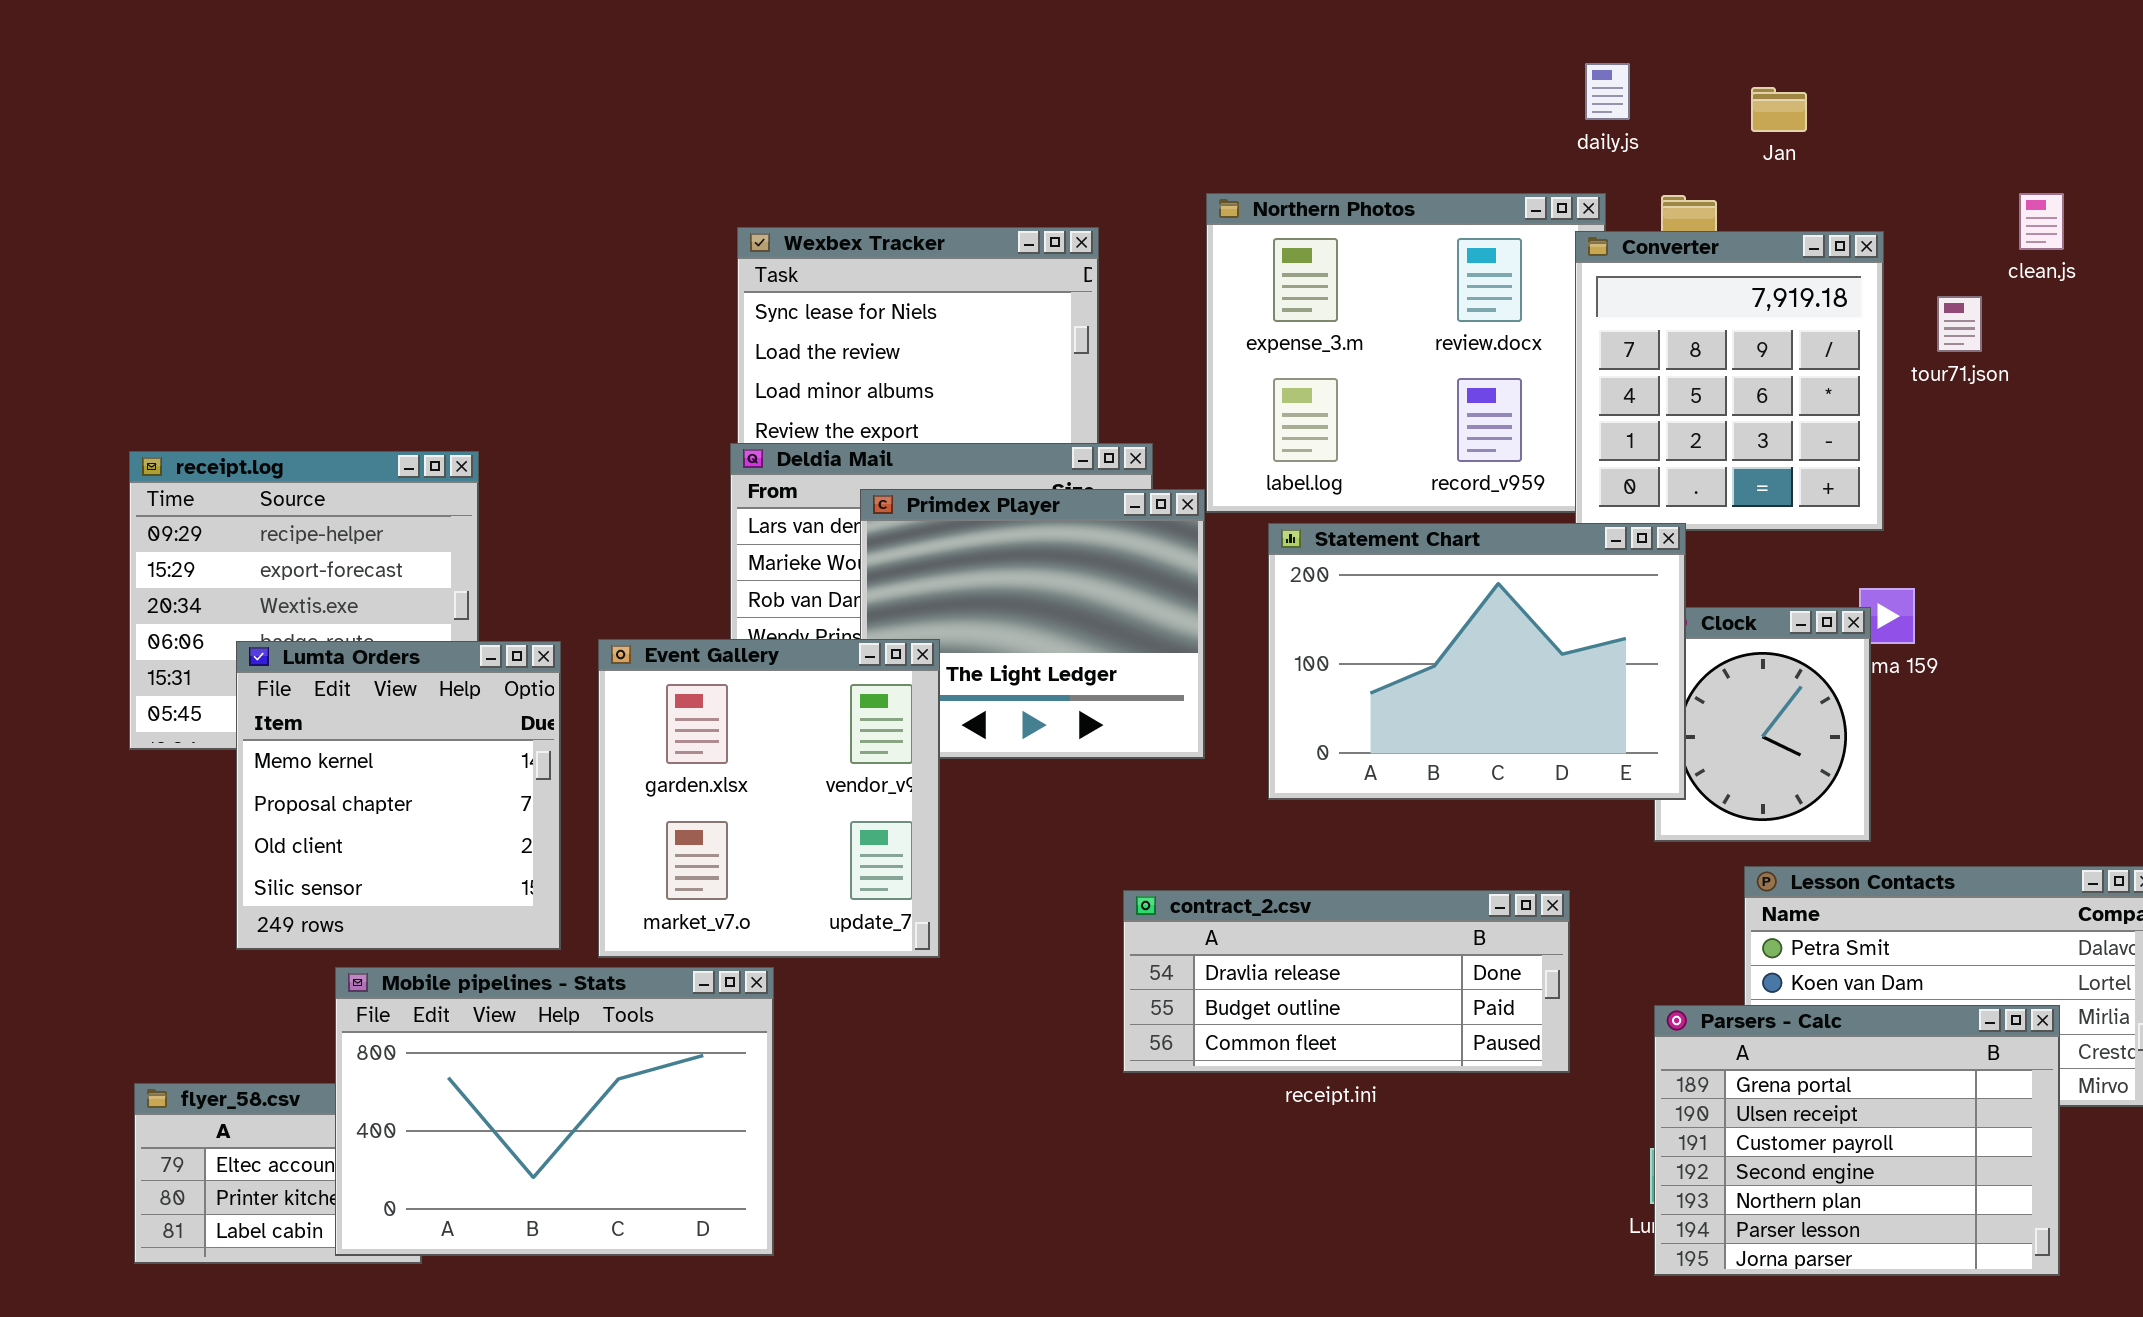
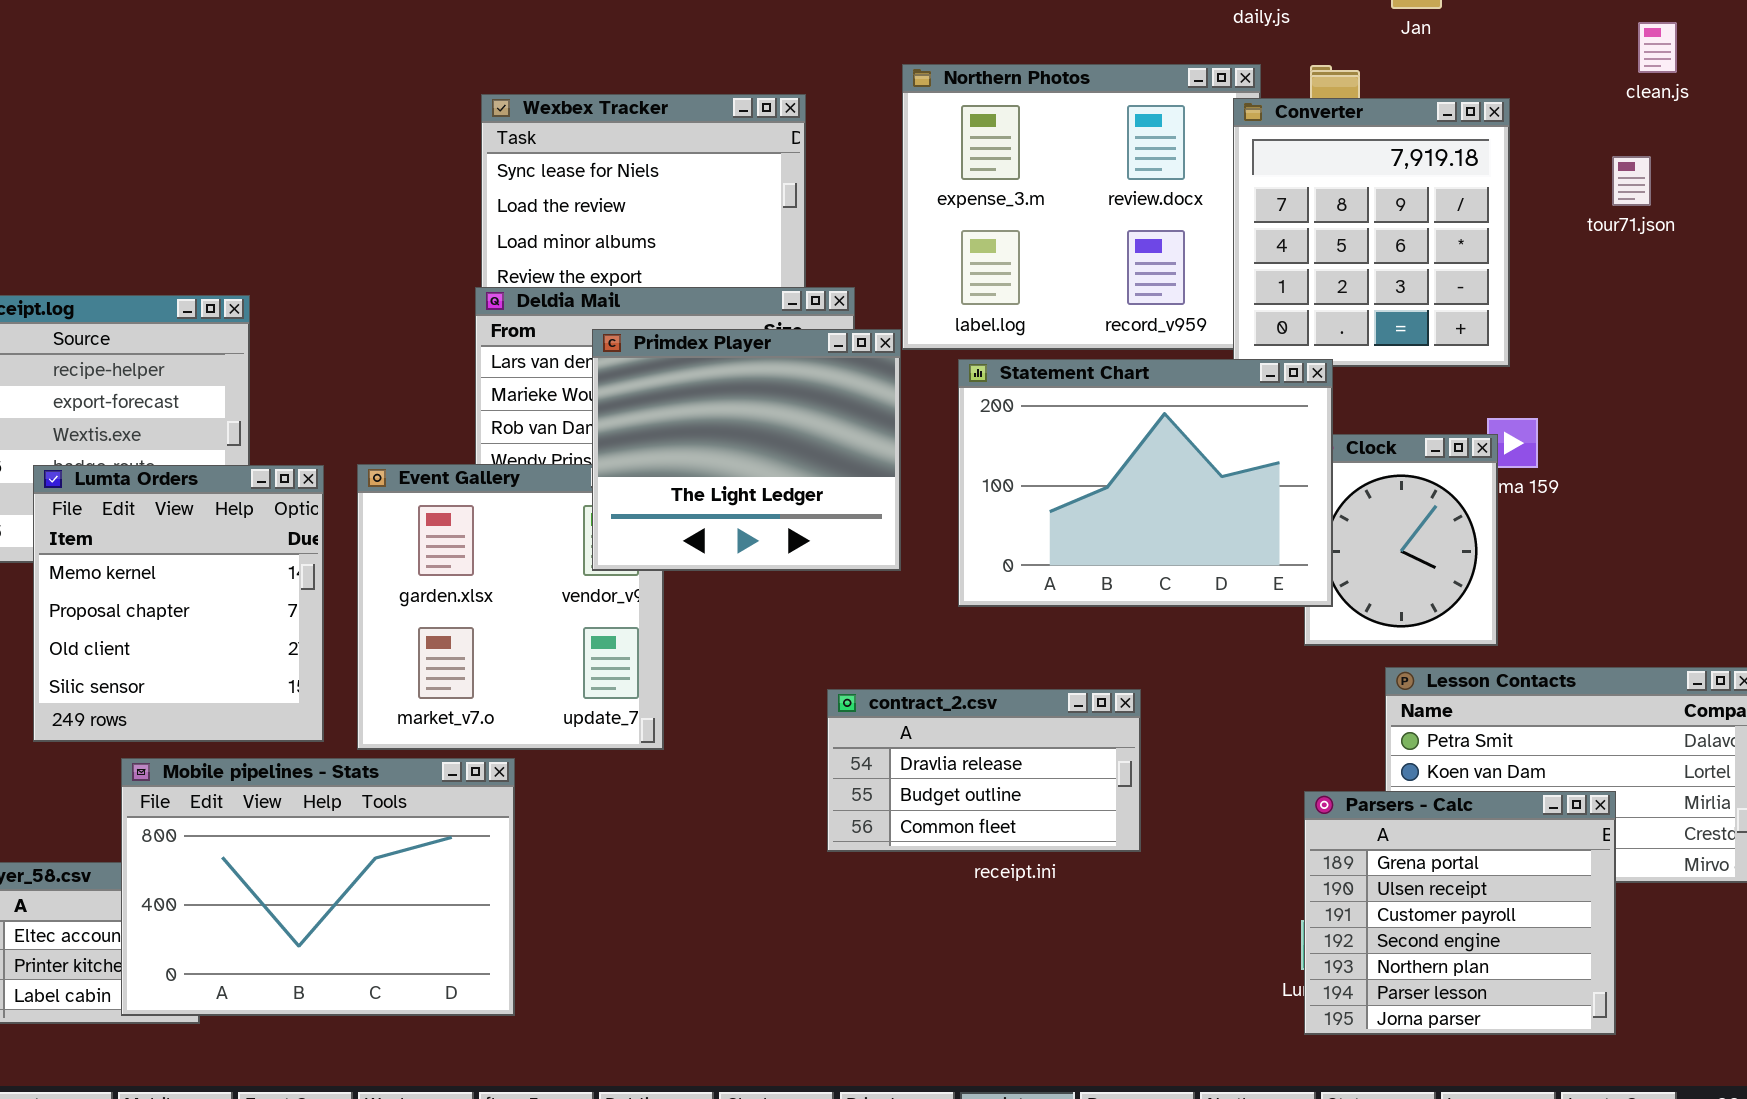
clean.js: [2019,193,2064,250] -> [1638,22,1677,73], moved
tour71.json: [1937,296,1982,352] -> [1612,156,1651,206], moved
Primdex Player: [860,489,1205,759] -> [592,329,901,571], raised
contract_2.csv: [1123,890,1570,1073] -> [827,689,1141,852], resized
Parsers - Calc: [1654,1005,2060,1276] -> [1304,791,1616,1035], resized

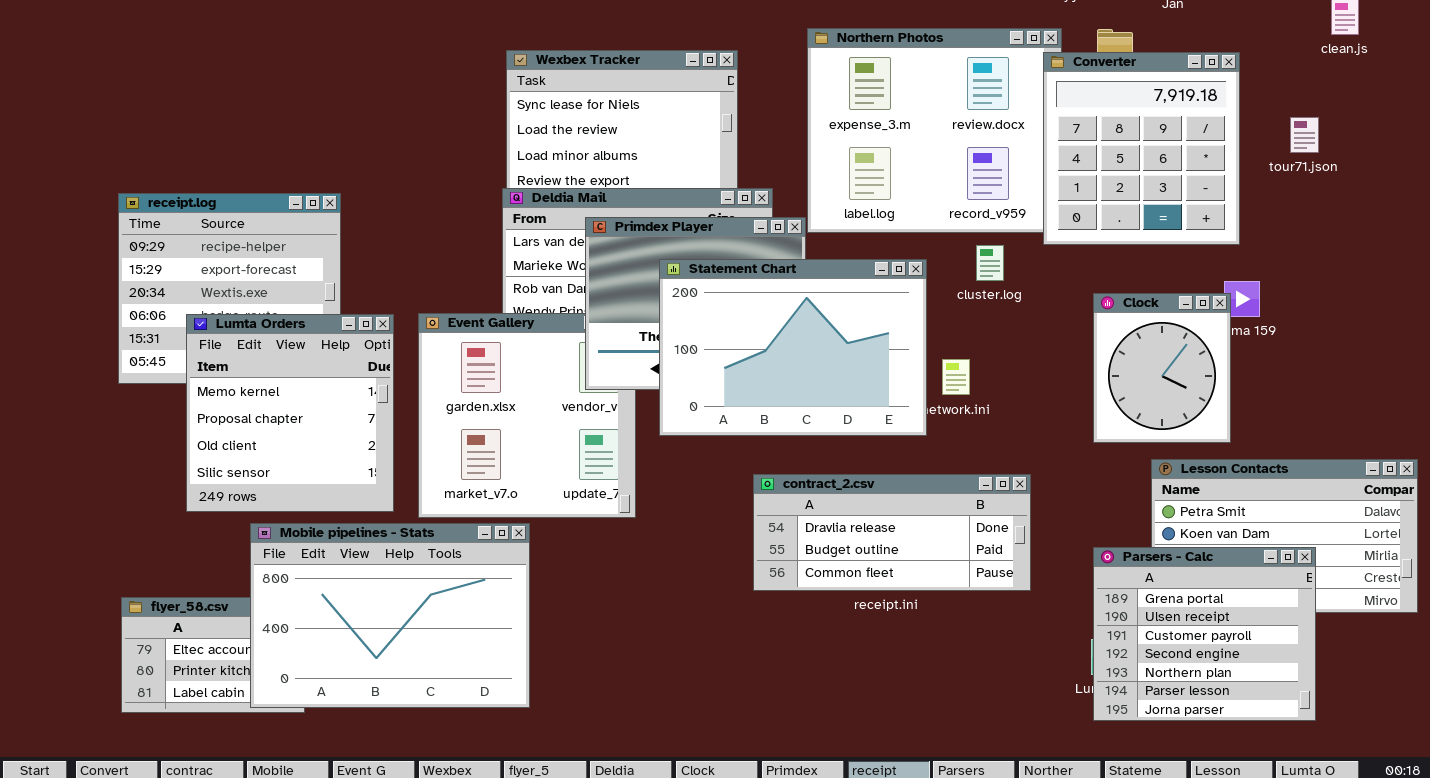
tour71.json: [1612,156,1651,206] -> [1290,117,1319,153], moved
Statement Chart: [958,359,1333,607] -> [659,259,927,436], moved
contract_2.csv: [827,689,1141,852] -> [753,474,1031,591], resized

